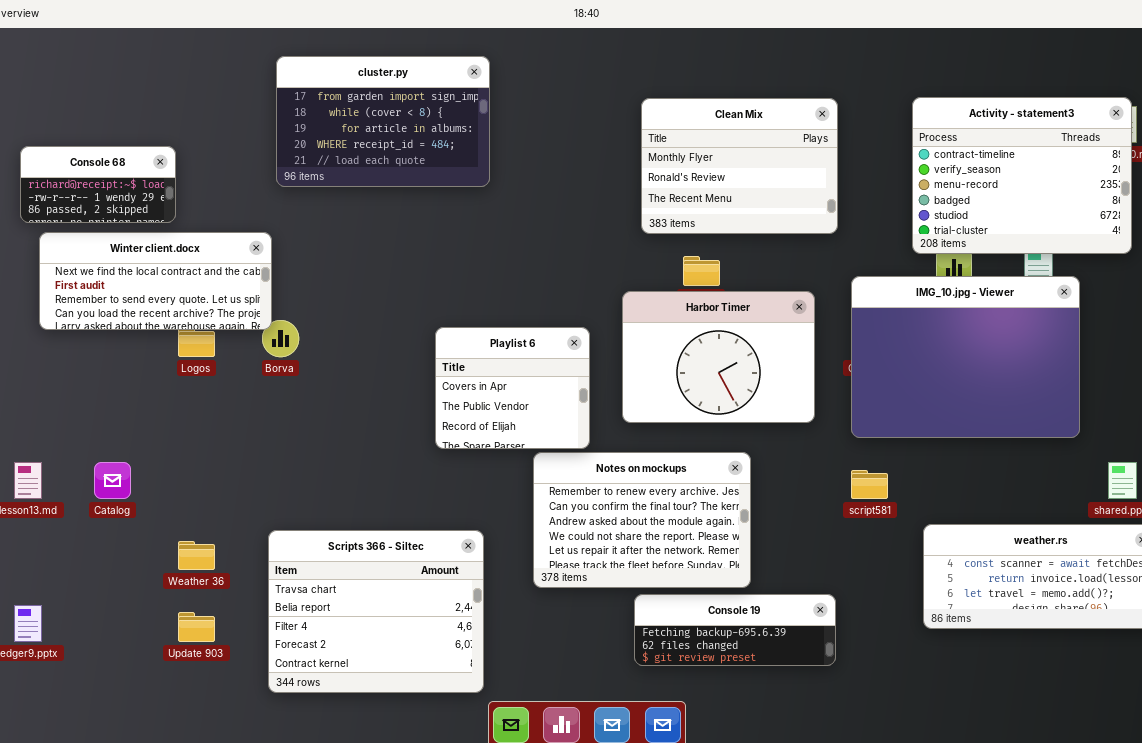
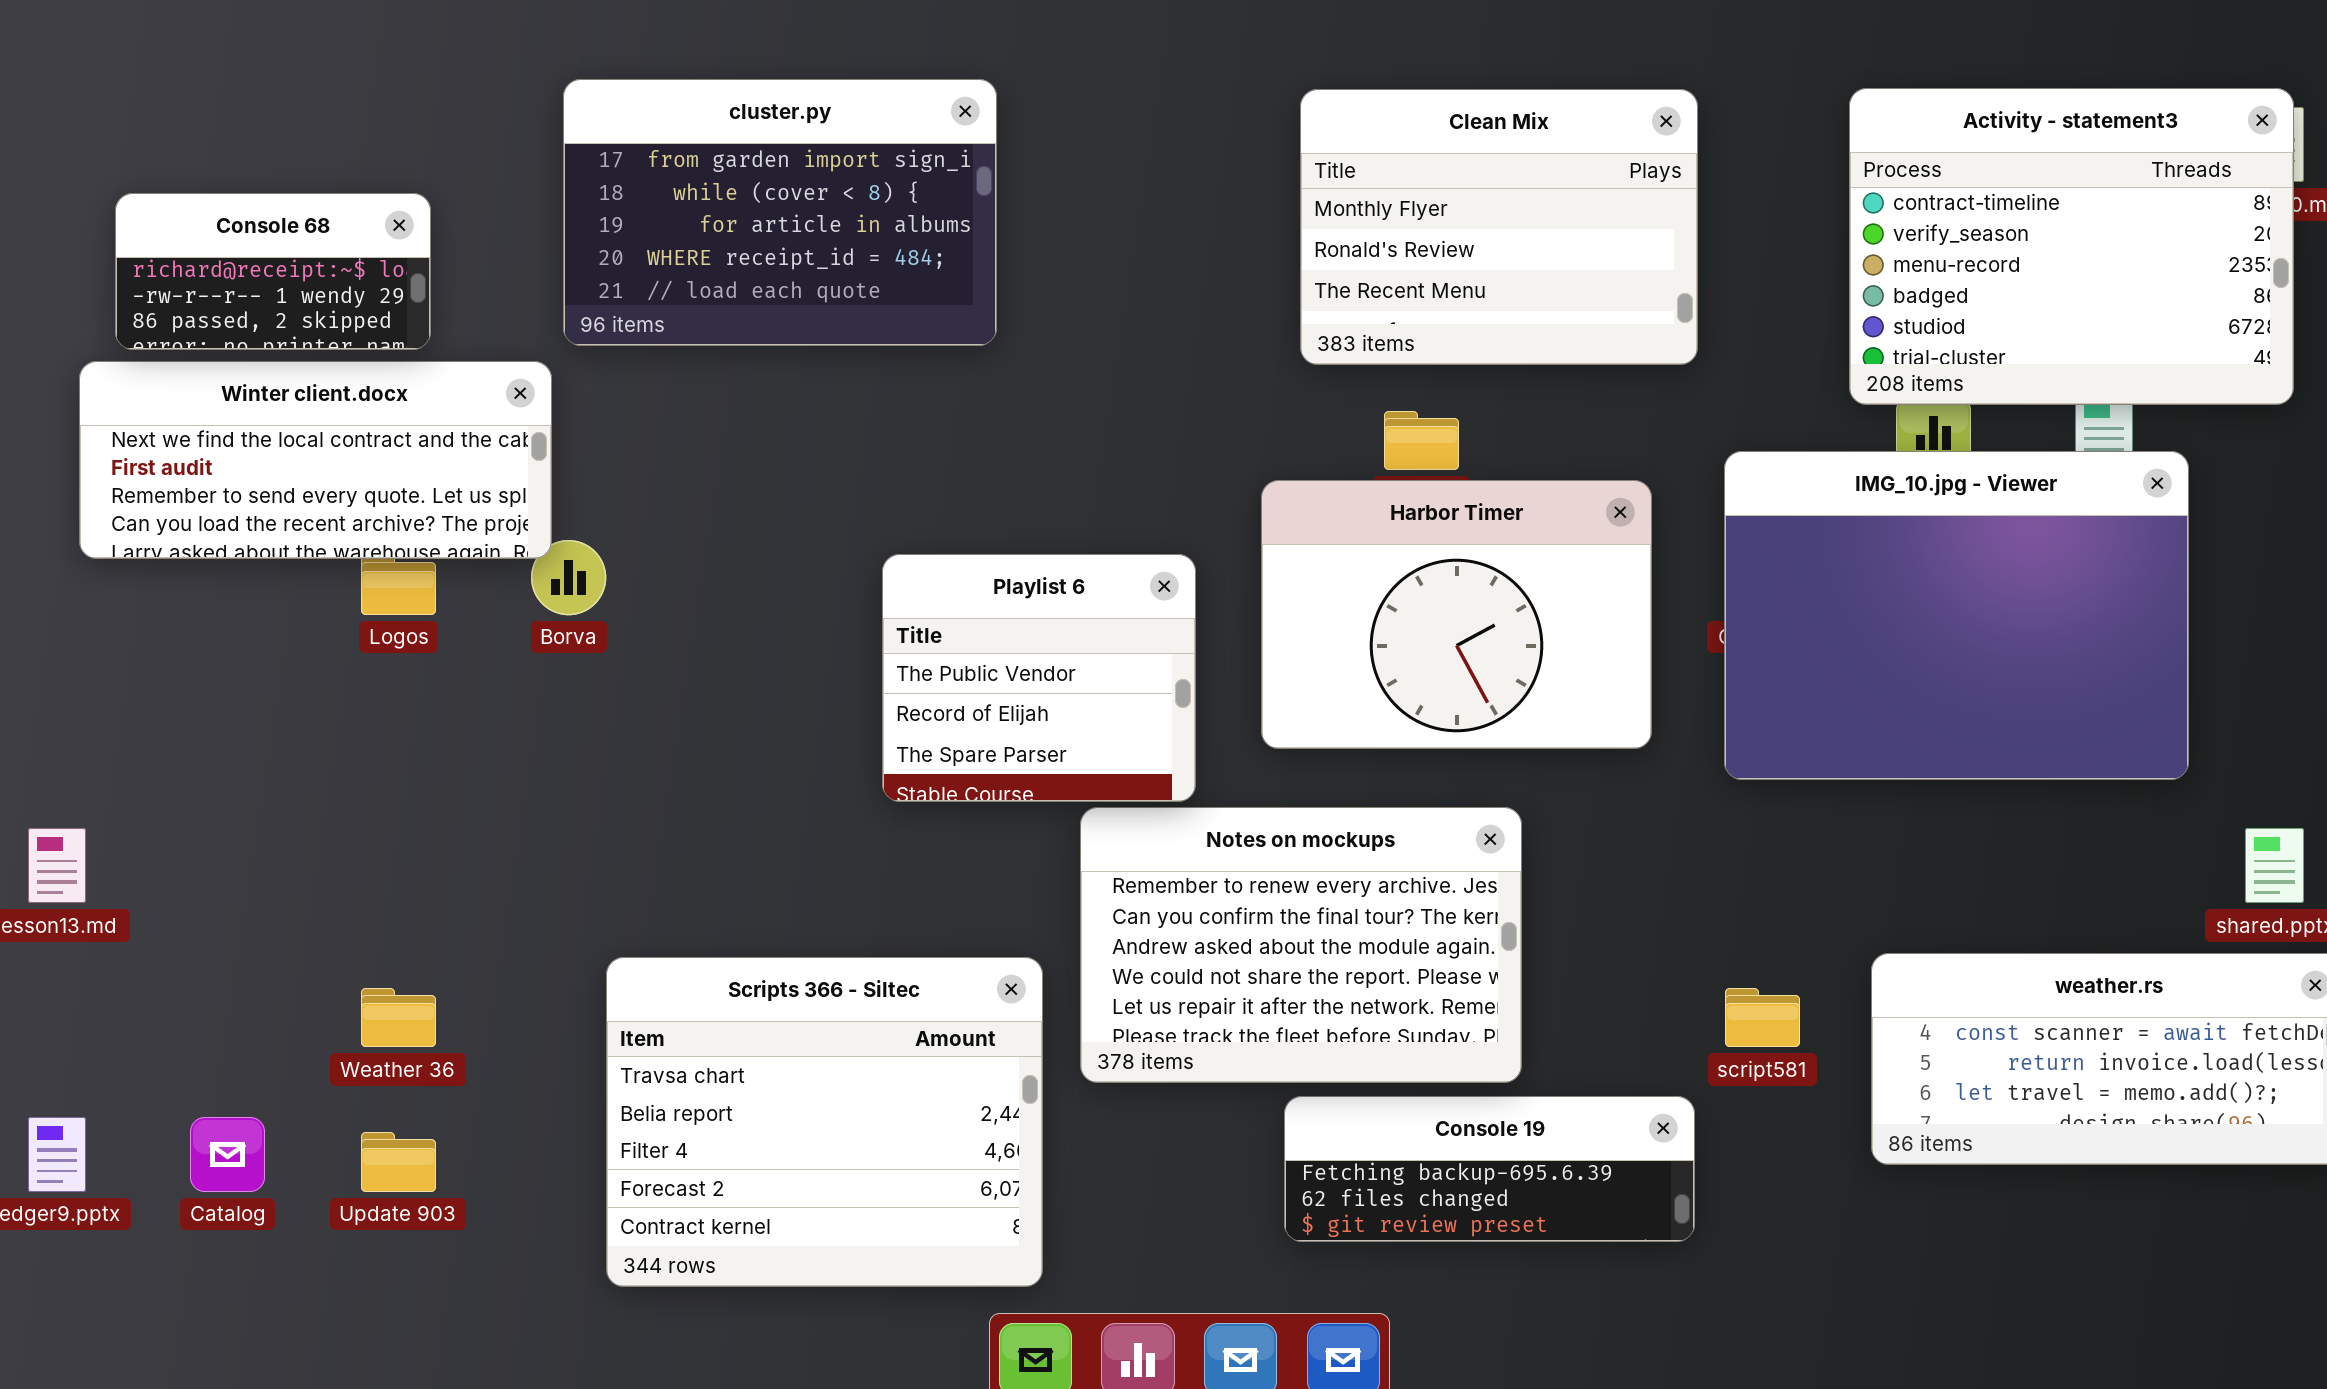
cluster.py: [276,56,490,187] -> [563,79,997,346], moved
Console 68: [20,146,176,223] -> [115,193,431,350], moved
Playlist 6: [435,327,590,449] -> [882,554,1196,802], scrolled down 1 row
Catalog: [94,462,131,499] -> [190,1117,265,1192], moved
script581: [851,470,888,499] -> [1725,988,1800,1047], moved
Scripts 366 - Siltec: [268,530,484,693] -> [606,957,1043,1287], moved

